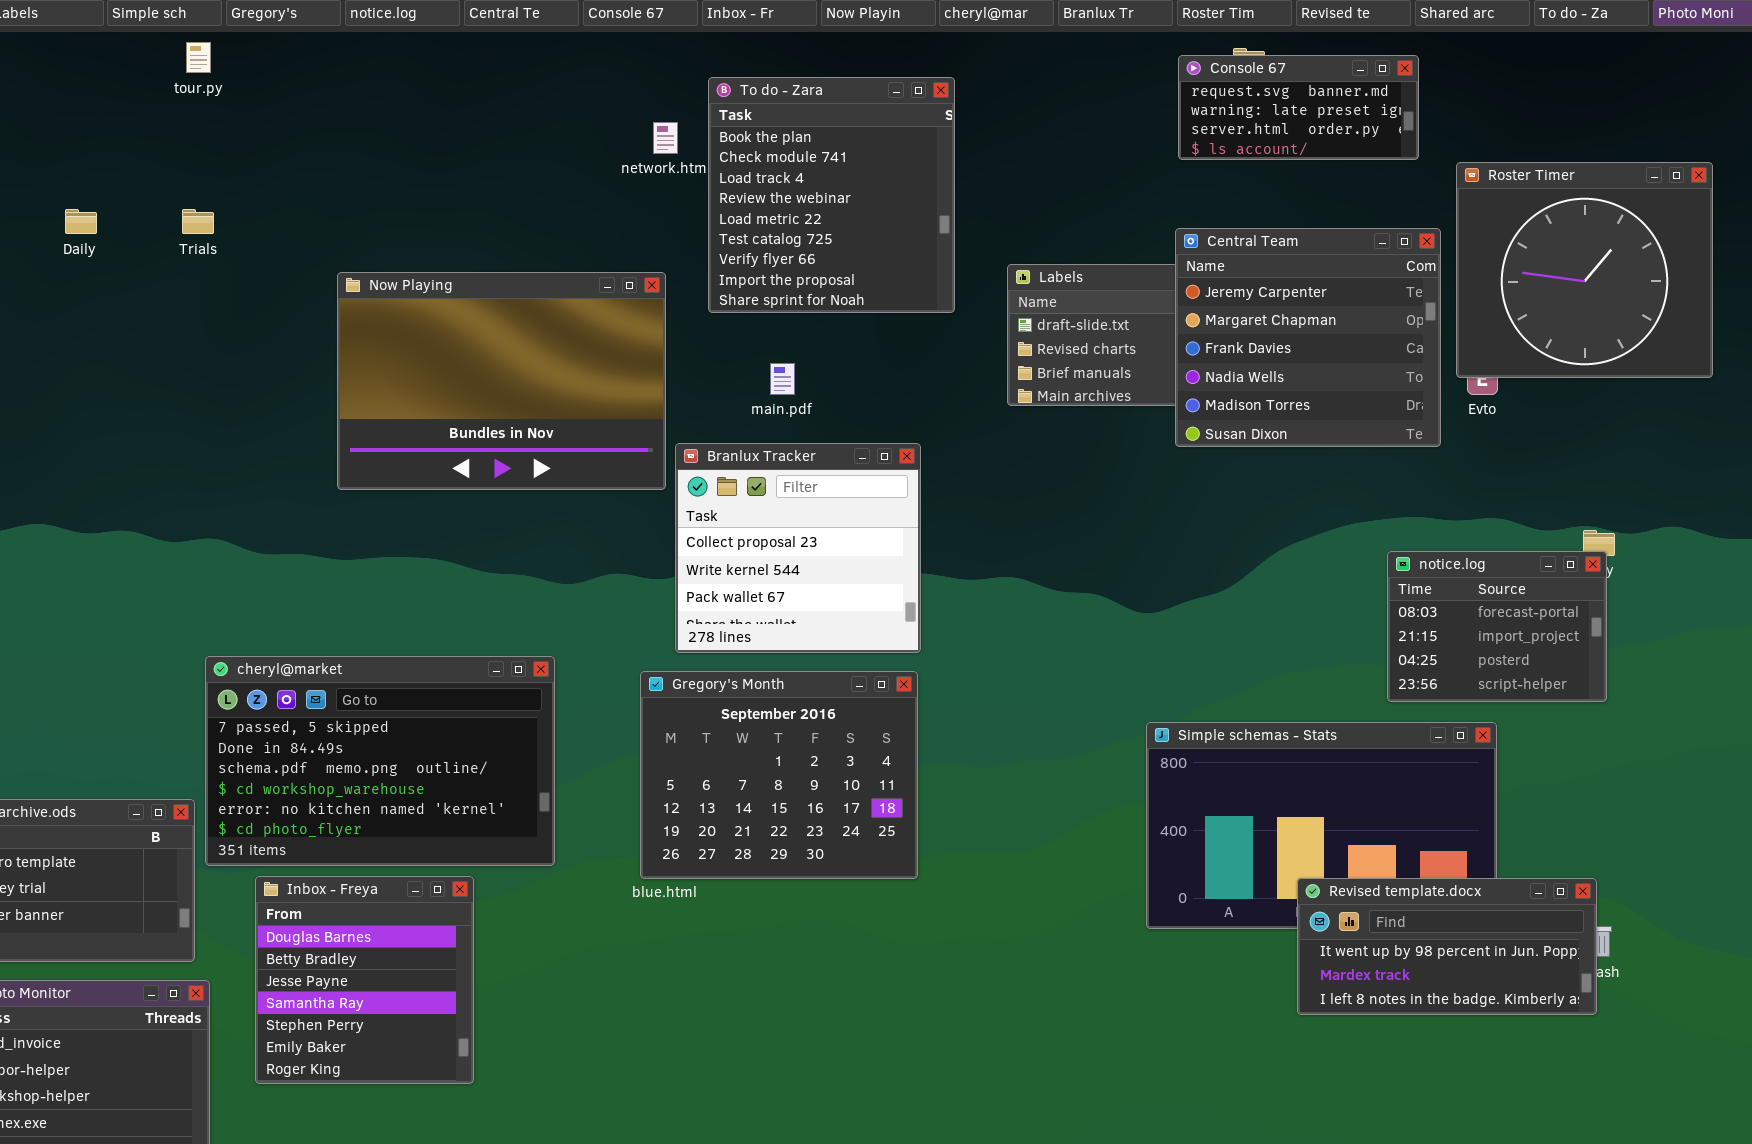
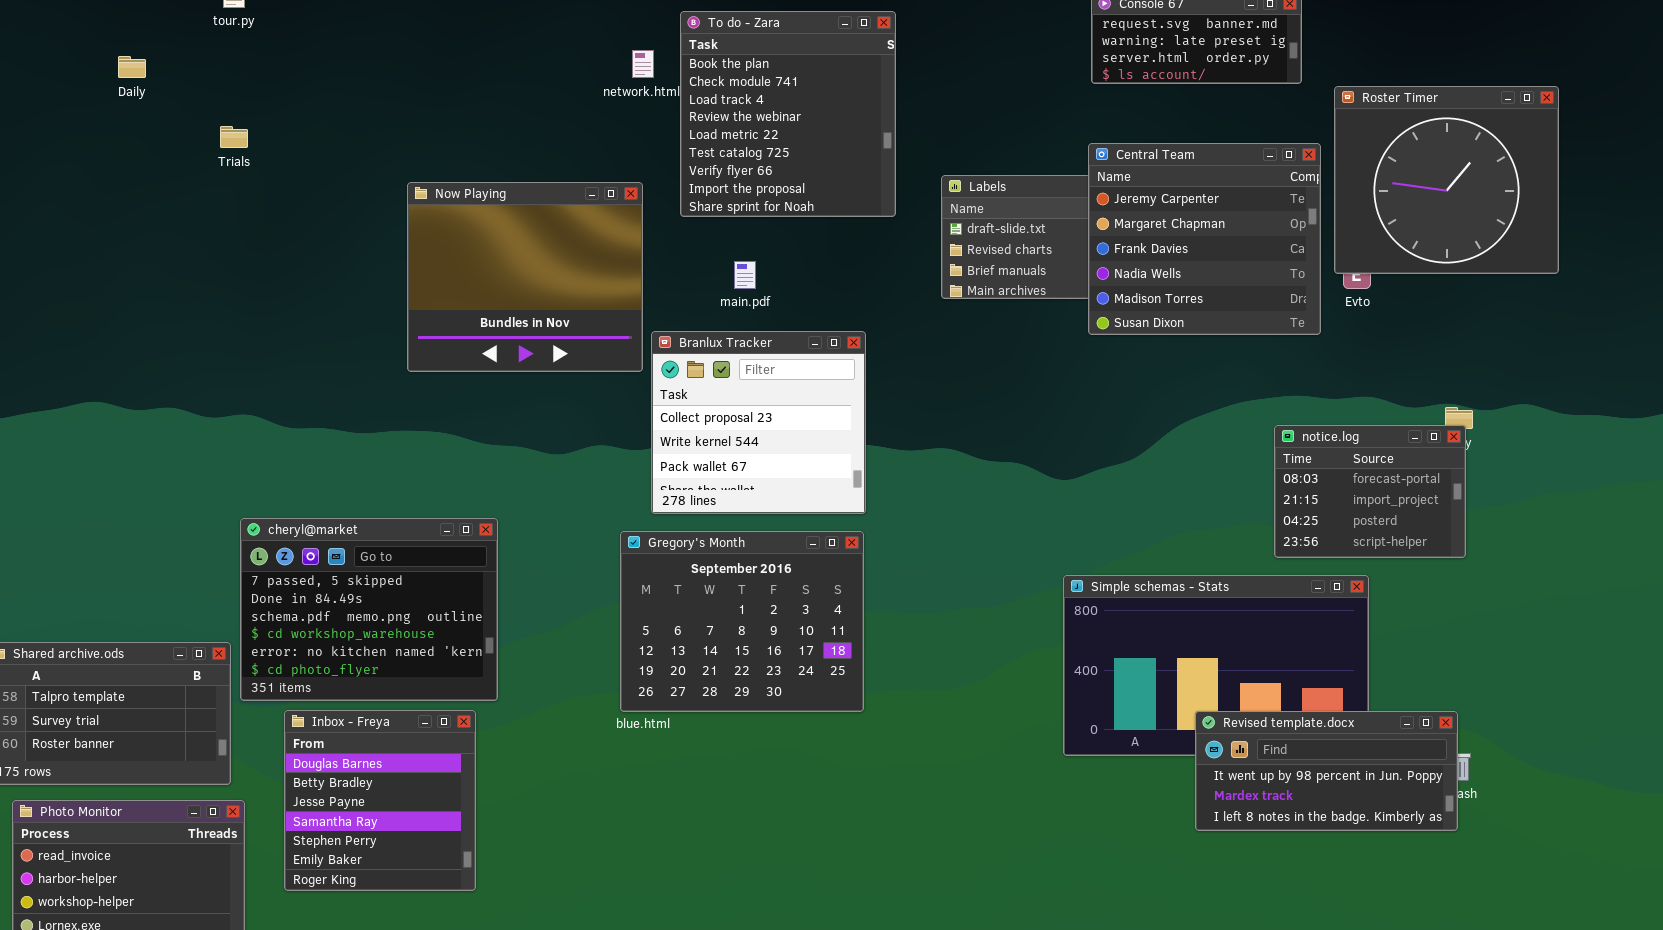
Daily: [65,209,97,234] -> [118,56,146,78], moved
Now Playing: [337,272,666,490] -> [407,182,643,372], resized
cheryl@market: [205,656,555,866] -> [240,518,498,701], resized

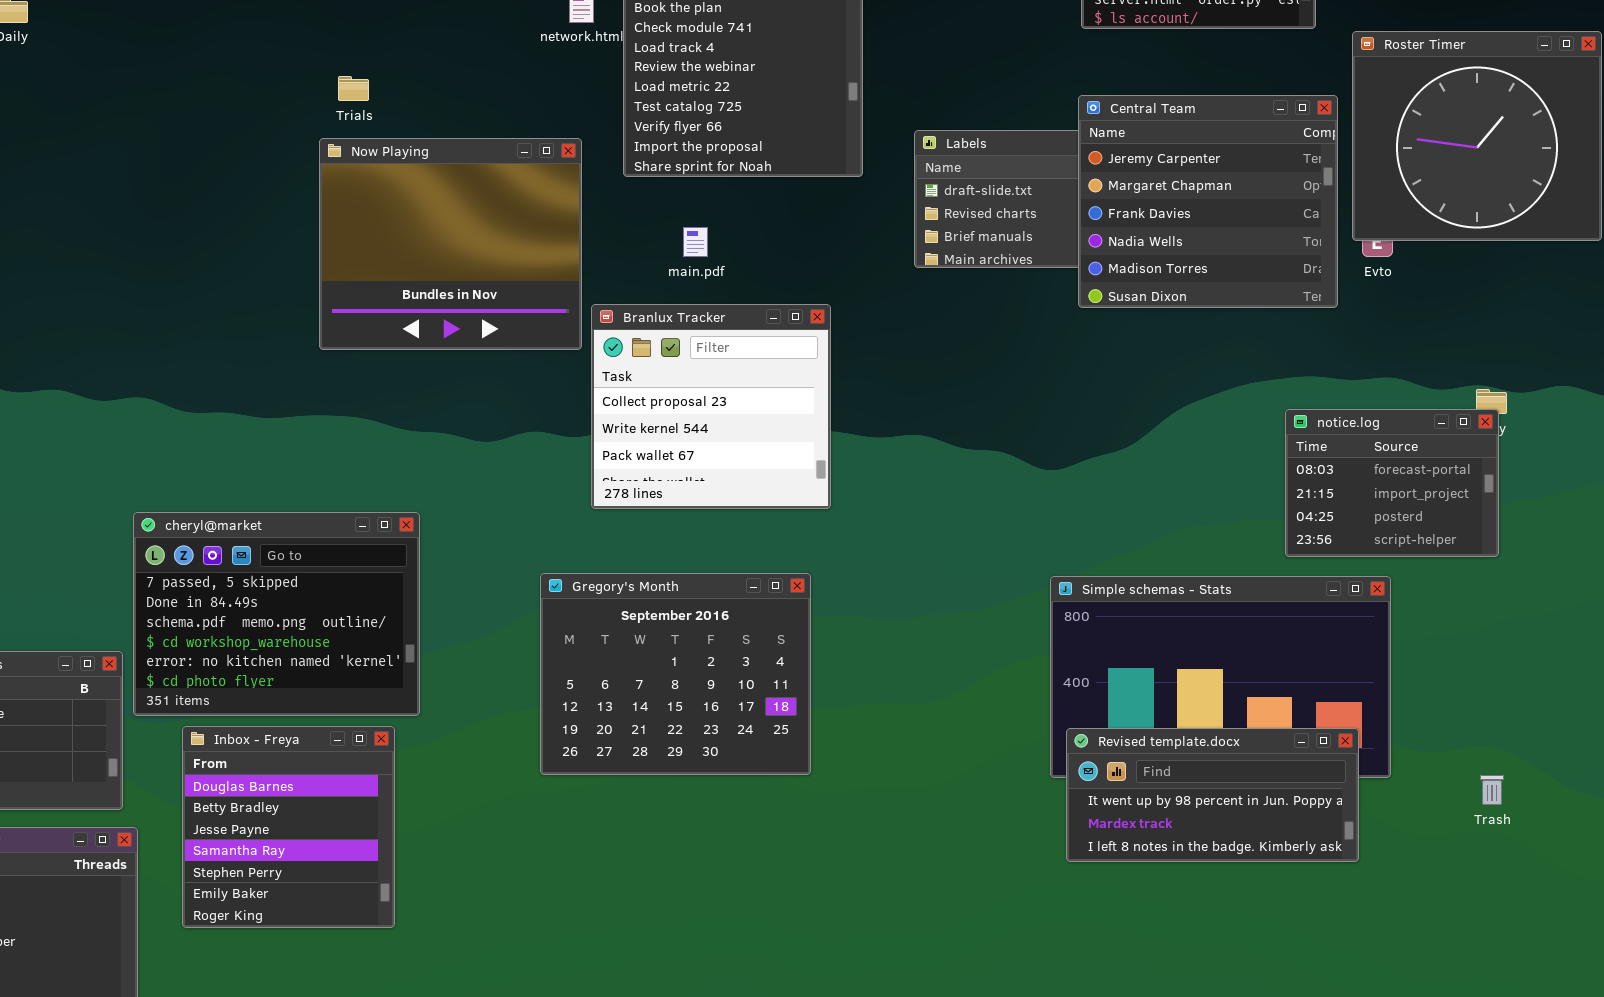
Trials: [220,126,248,148] -> [338,76,369,101], moved
Gregory's Month: [620,531,864,712] -> [540,573,811,775], moved
Revised template.docx: [1195,711,1458,831] -> [1066,728,1359,862], moved

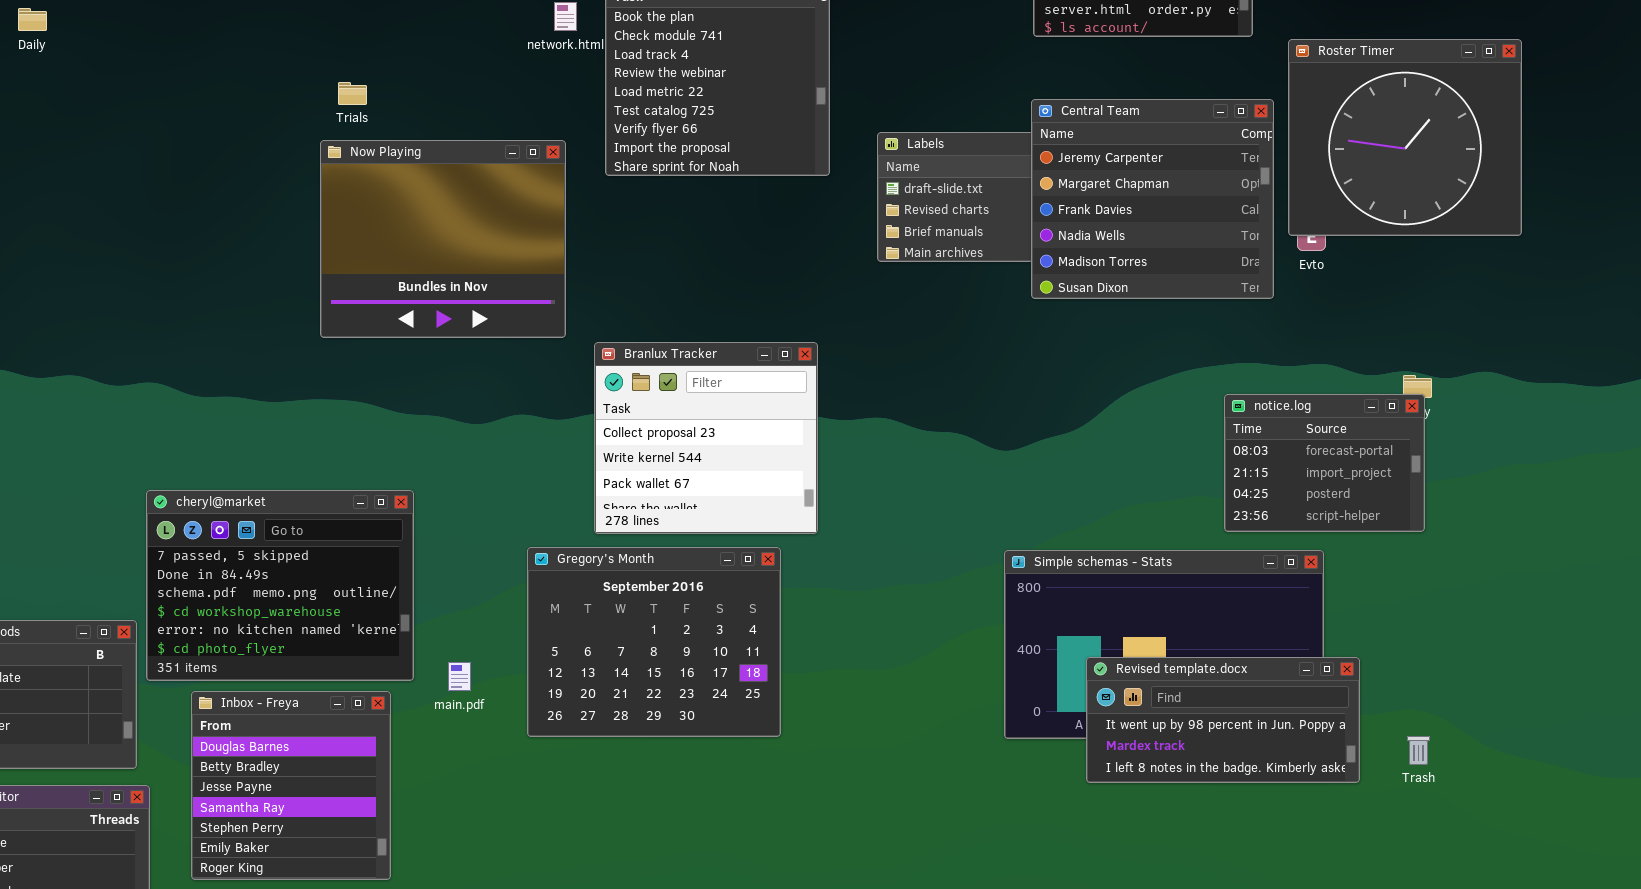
main.pdf: [683,227,708,257] -> [448,662,471,691], moved
Branlux Tracker: [591,304,831,509] -> [594,342,818,534], moved
Revised template.docx: [1066,728,1359,862] -> [1086,657,1360,783], moved

